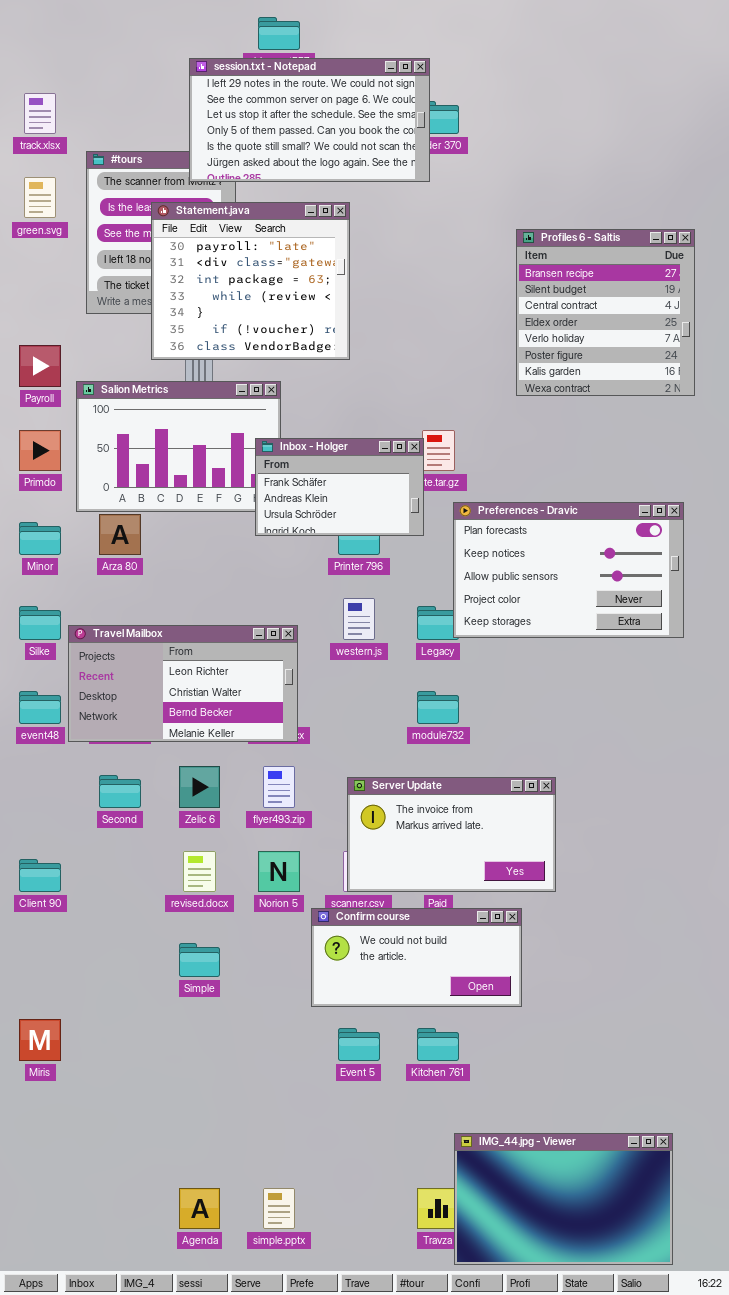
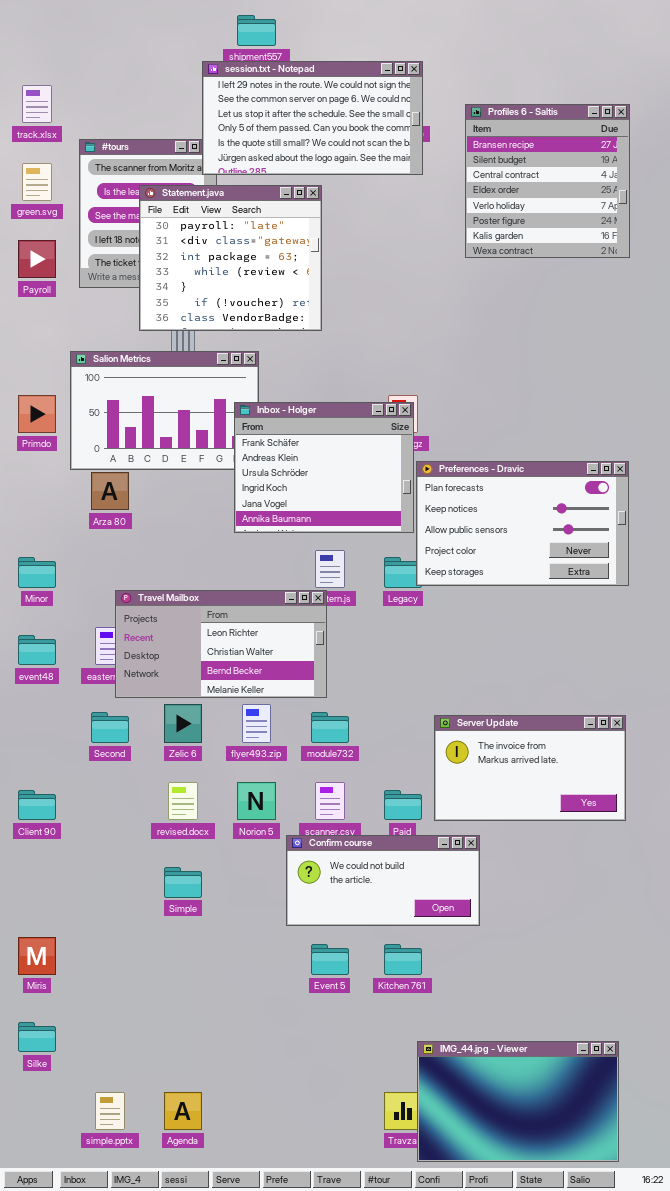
session.txt - Notepad: [189,58,430,182] -> [202,61,423,175], moved
Profiles 6 - Saltis: [516,229,695,396] -> [465,104,630,258], moved
Payroll: [19,345,61,387] -> [18,240,56,278], moved
Inbox - Holger: [255,438,424,536] -> [234,402,414,533], resized
Minor: [19,522,61,555] -> [18,557,56,588], moved
Silke: [19,606,61,640] -> [18,1022,56,1052], moved
Travel Mailbox: [68,625,298,742] -> [115,590,327,698], moved
module732: [417,691,459,724] -> [311,712,349,743], moved
Server Update: [347,777,556,892] -> [434,715,626,821], moved
simple.pptx: [263,1188,295,1229] -> [95,1092,125,1130], moved

